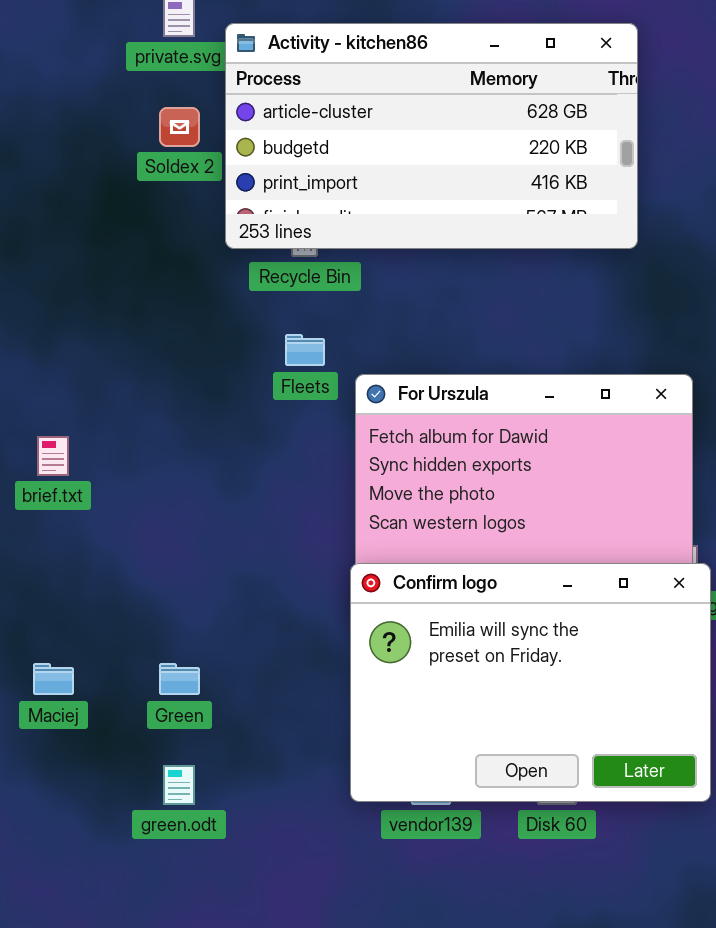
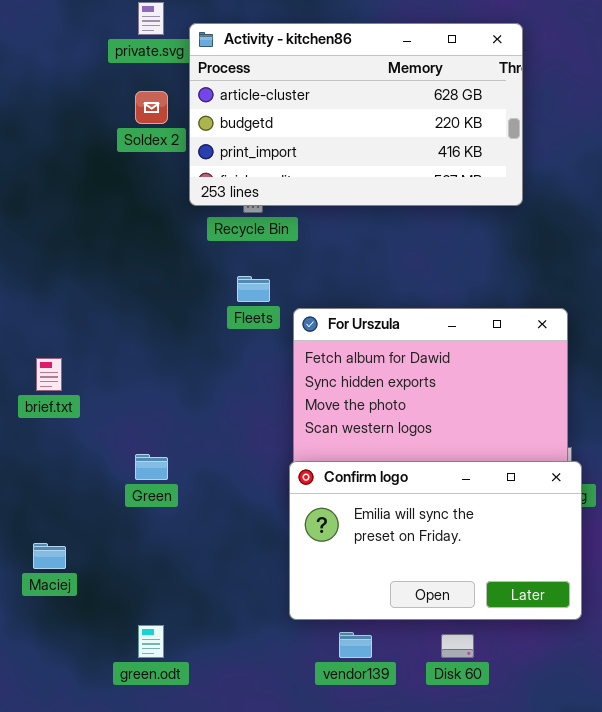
Confirm logo: [350,563,711,802] -> [289,461,582,620], resized
Green: [159,663,200,695] -> [135,454,168,480], moved

